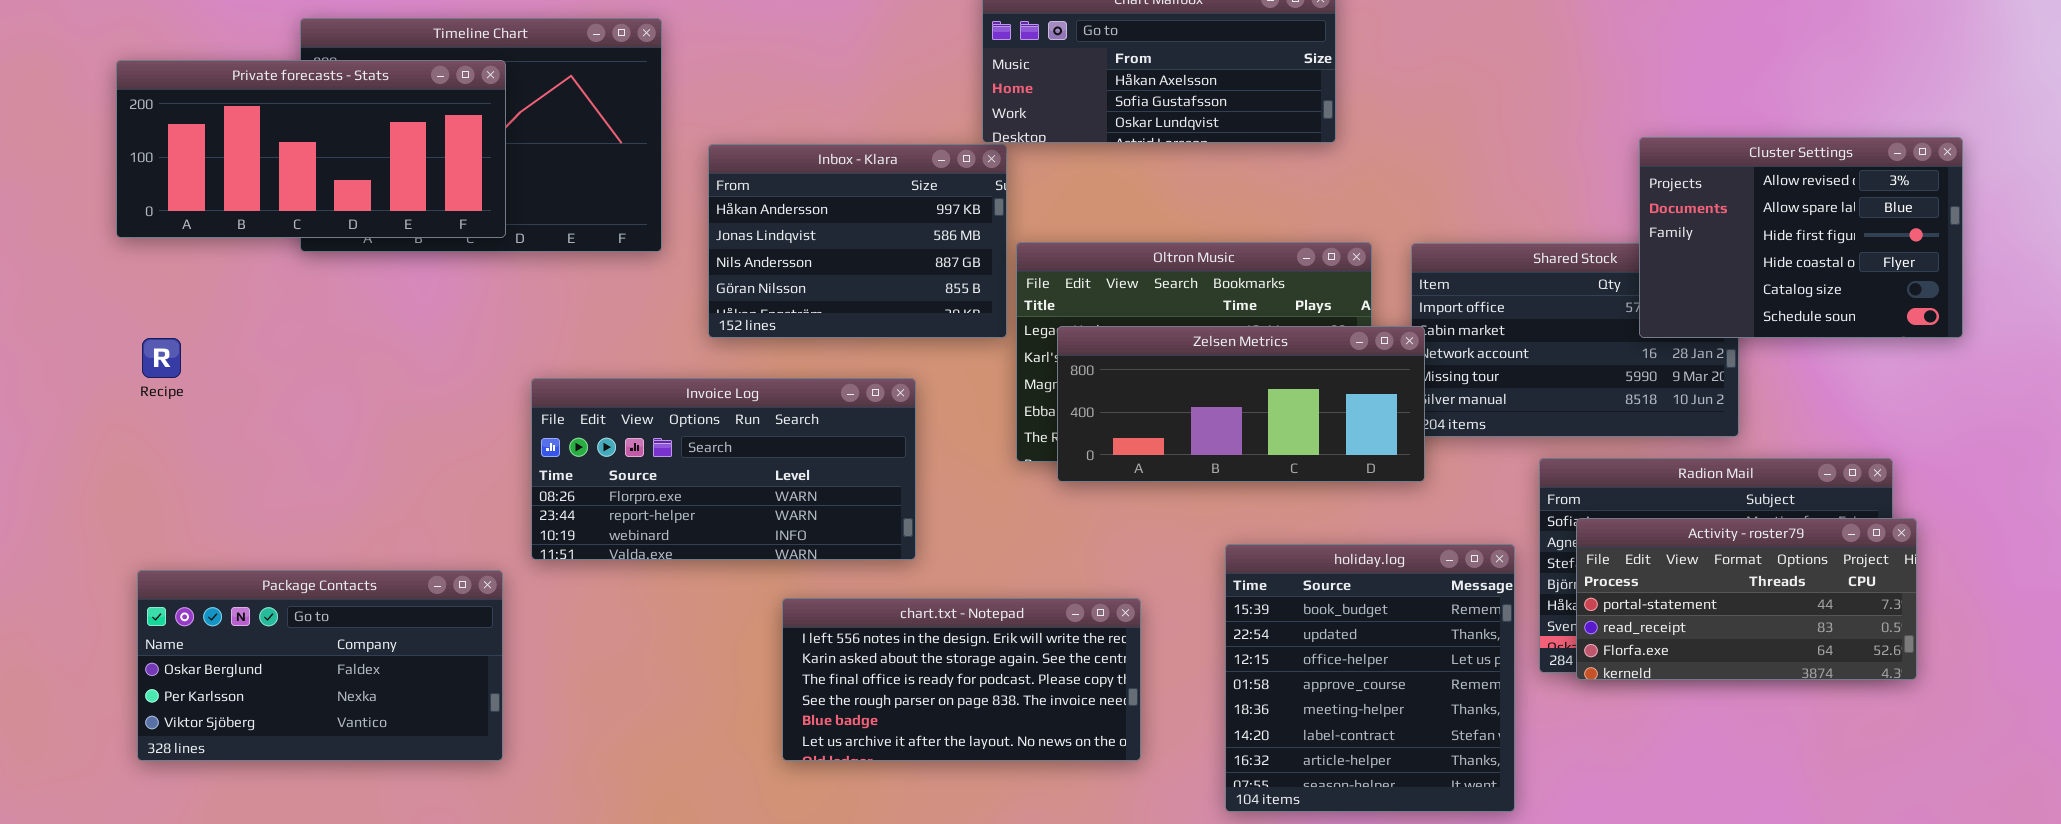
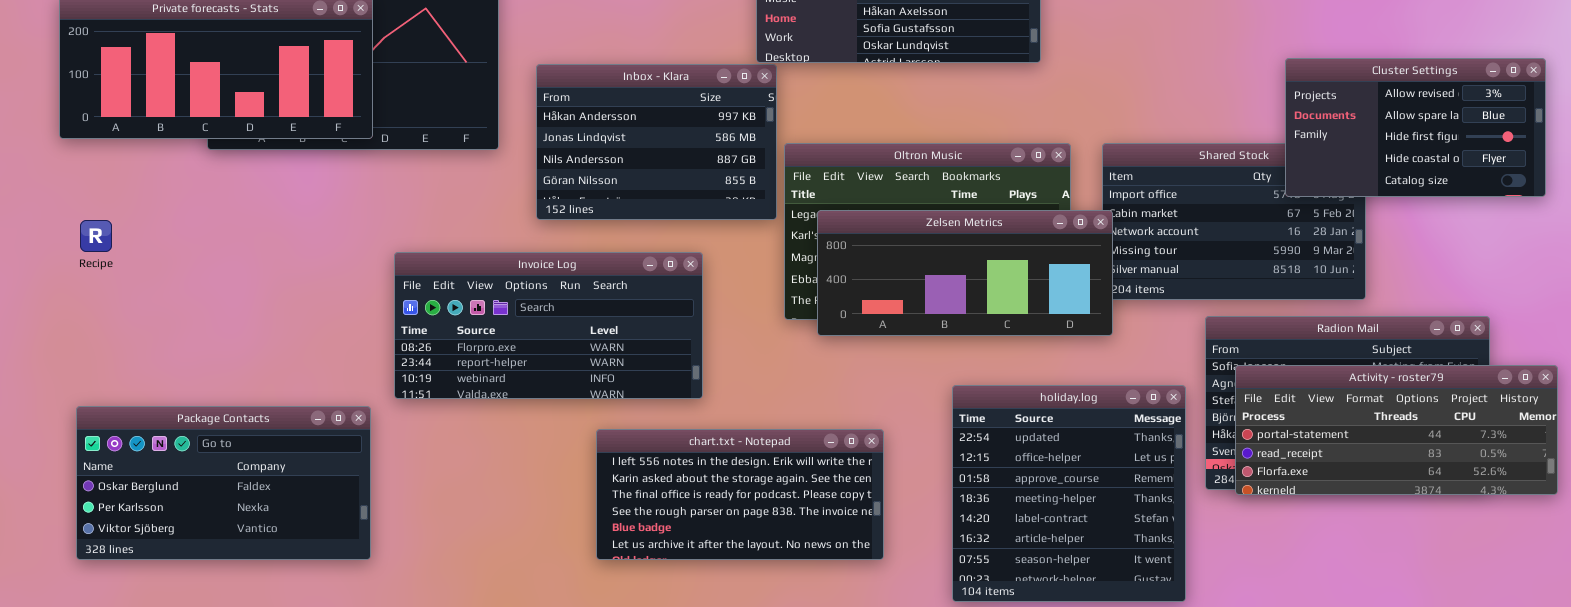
Cluster Settings: [1639,137,1963,338] -> [1285,58,1546,197], resized
Activity - roster79: [1576,518,1917,680] -> [1235,365,1558,495], resized
holiday.log: [1225,544,1515,812] -> [952,385,1186,602], scrolled down 1 row

